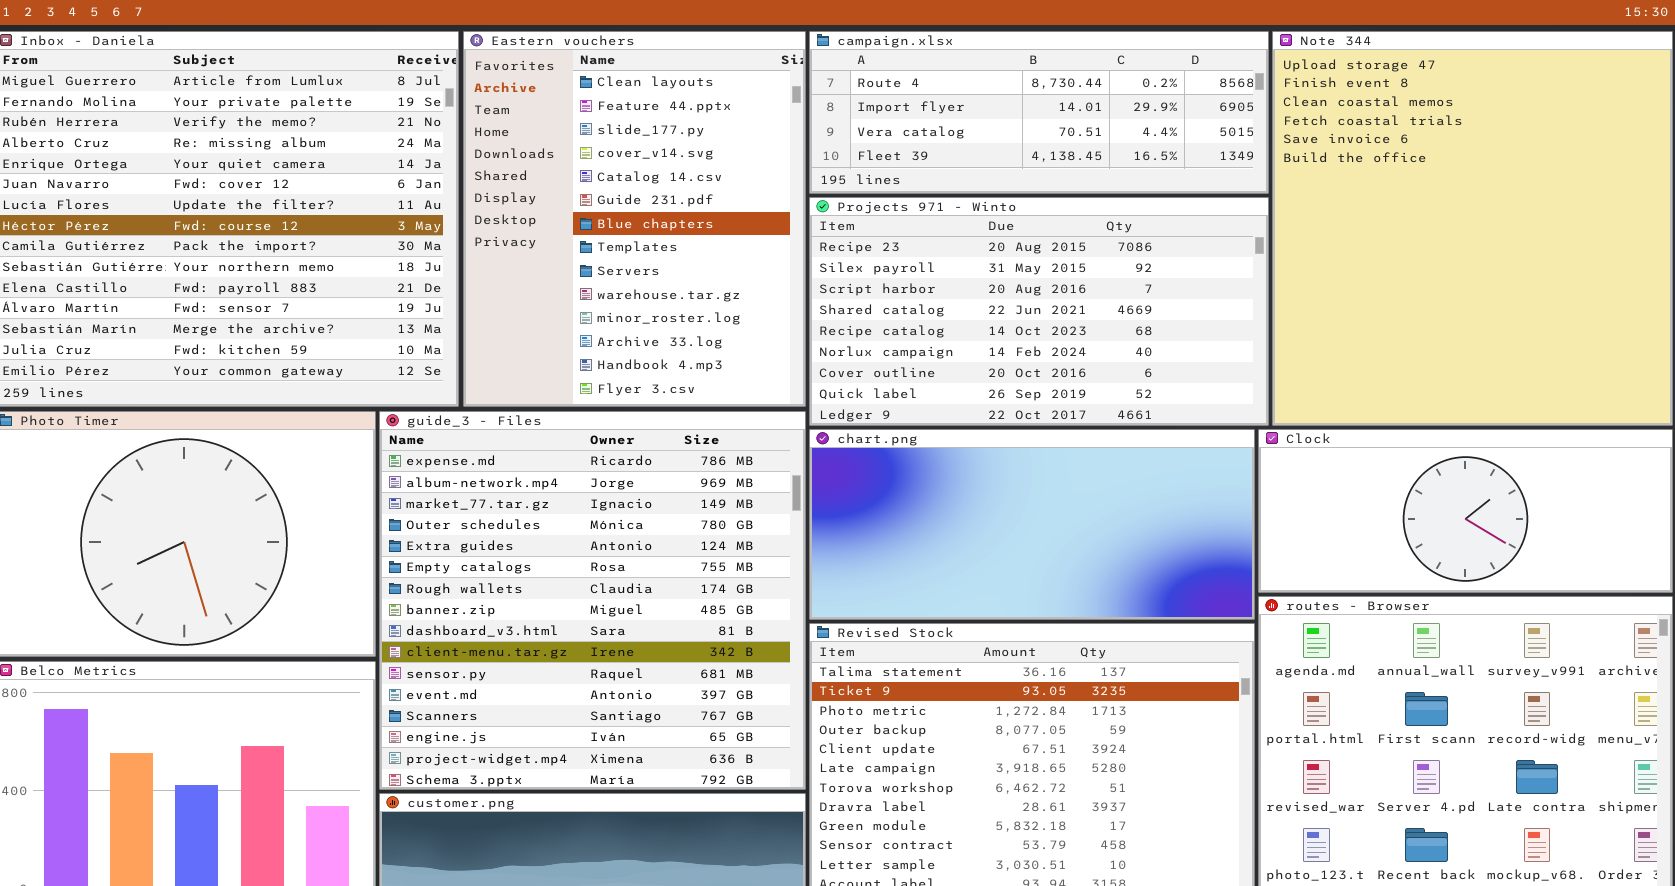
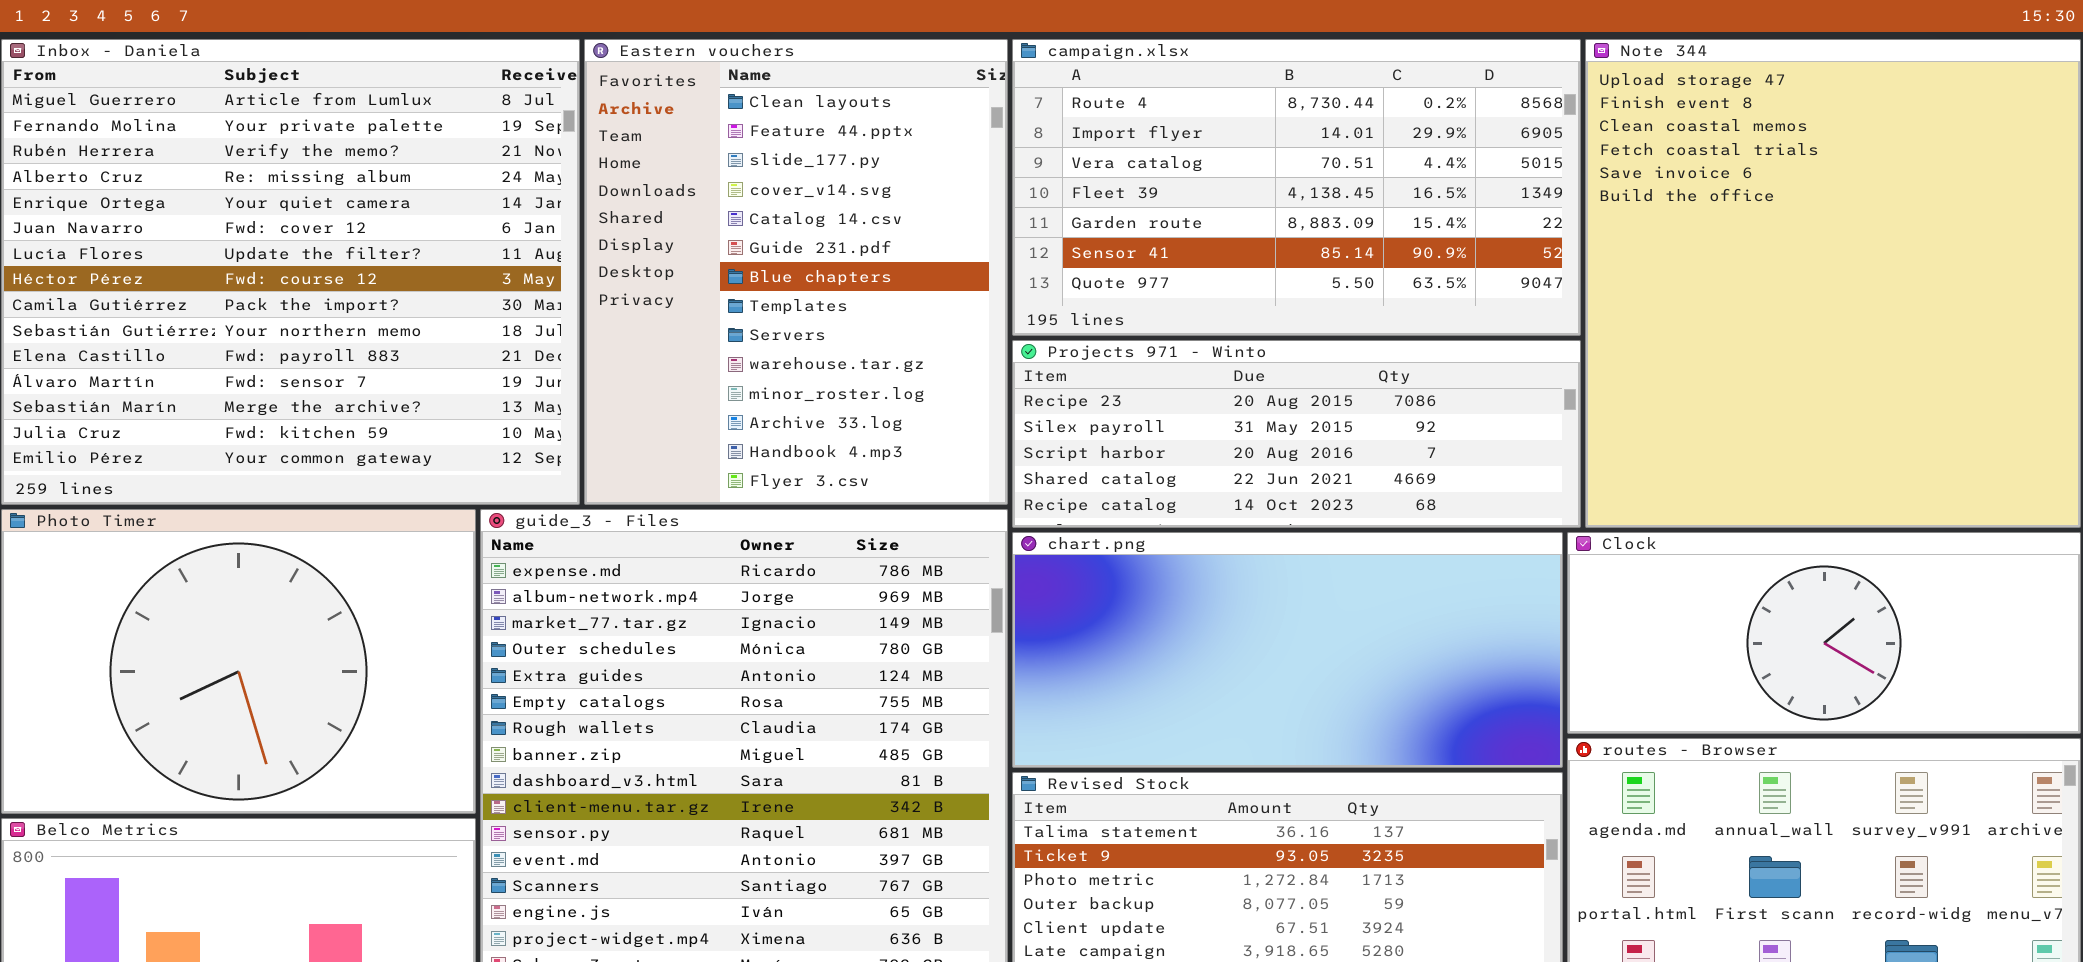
campaign.xlsx: [809,31,1269,194] -> [1012,39,1581,336], resized
Projects 971 - Winto: [809,197,1269,426] -> [1012,340,1581,528], resized

